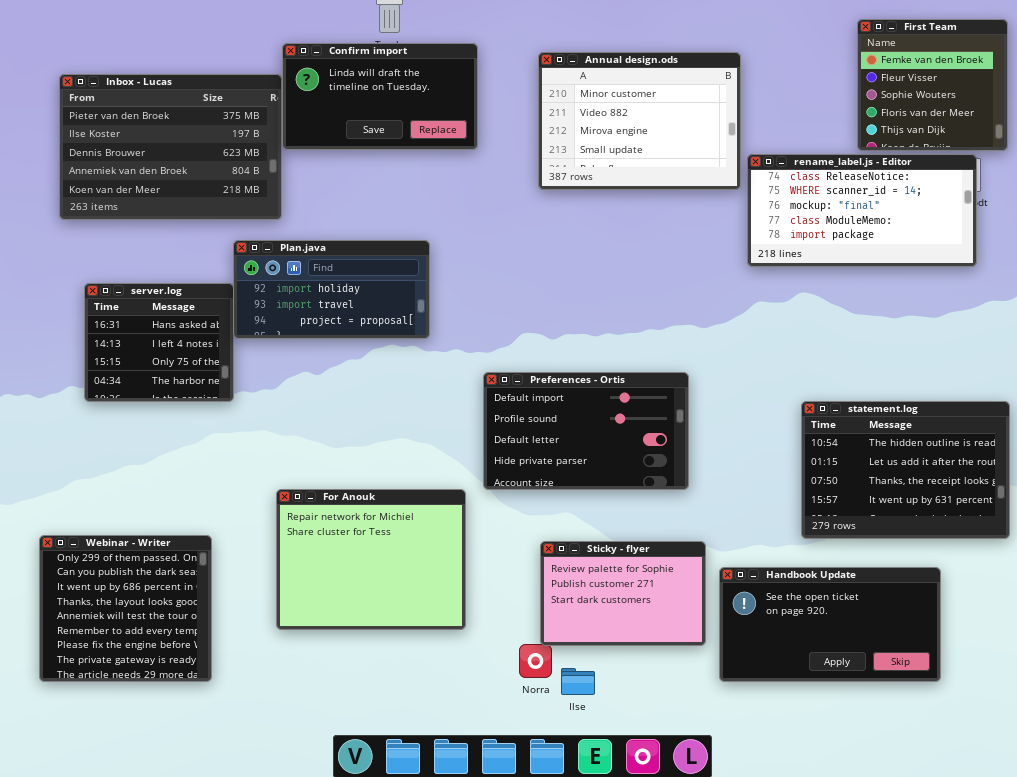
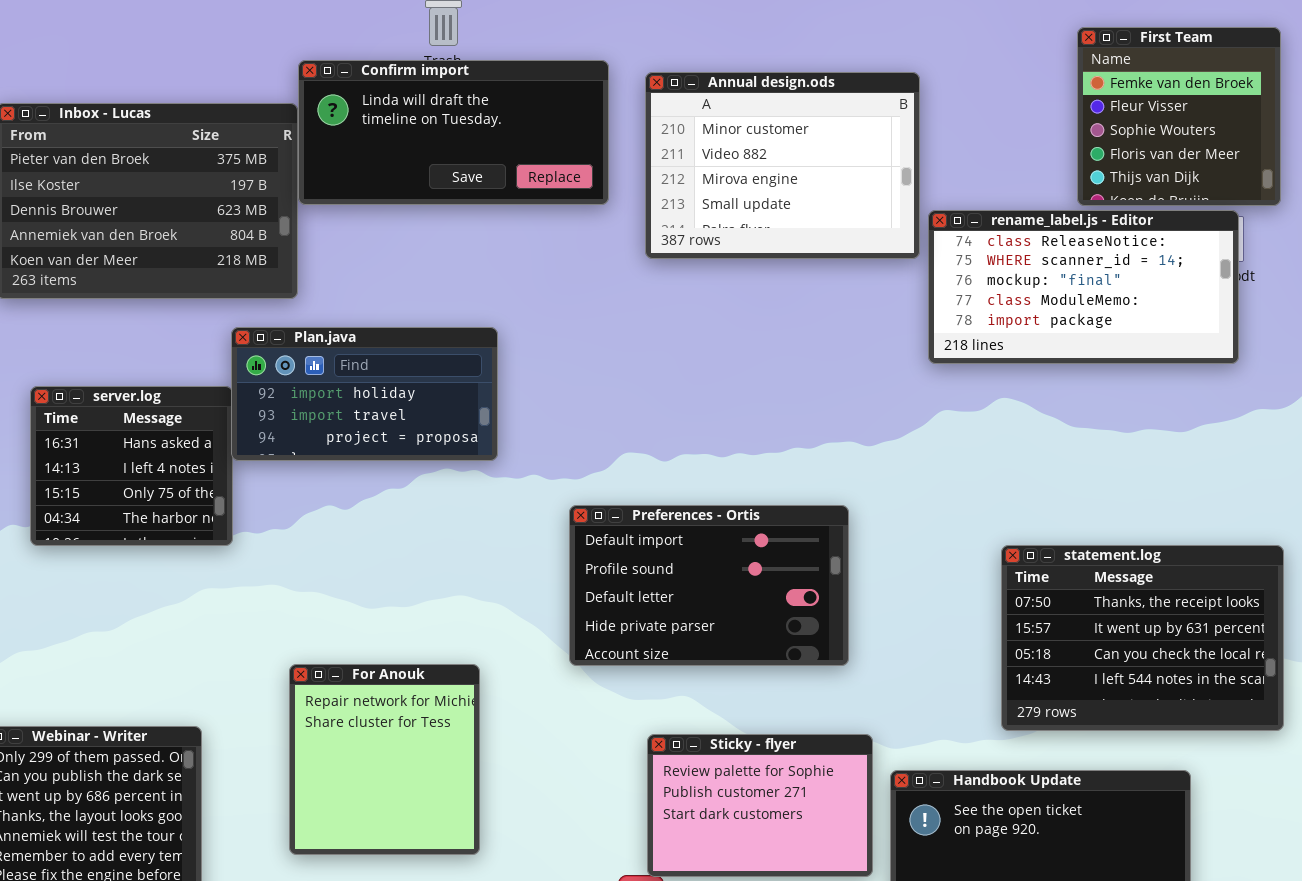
Confirm import: [282,43,478,150] -> [298,60,609,205], resized
statement.log: [801,401,1010,539] -> [1001,545,1284,731], scrolled down 2 rows
For Anouk: [276,489,466,630] -> [289,664,480,855], resized

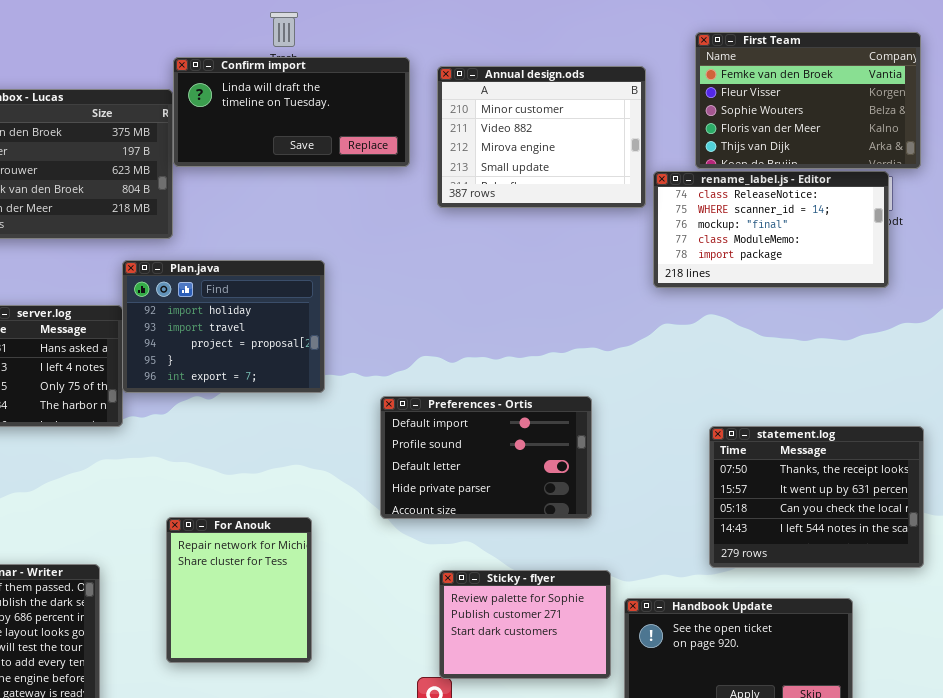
First Team: [1077,27,1281,206] -> [695,32,921,169], resized
Plan.java: [231,327,498,461] -> [122,260,325,393], resized

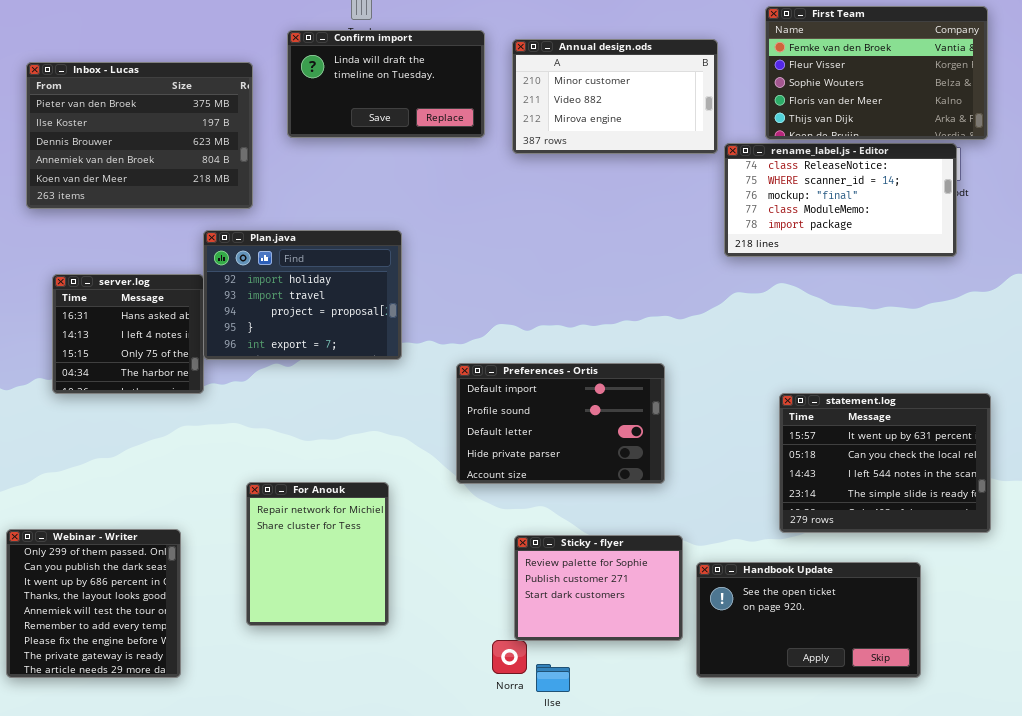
Confirm import: [173,57,410,167] -> [287,30,485,138], resized
Annual design.ods: [437,66,646,208] -> [512,39,718,154], resized
statement.log: [709,426,924,568] -> [779,393,991,533], scrolled down 1 row

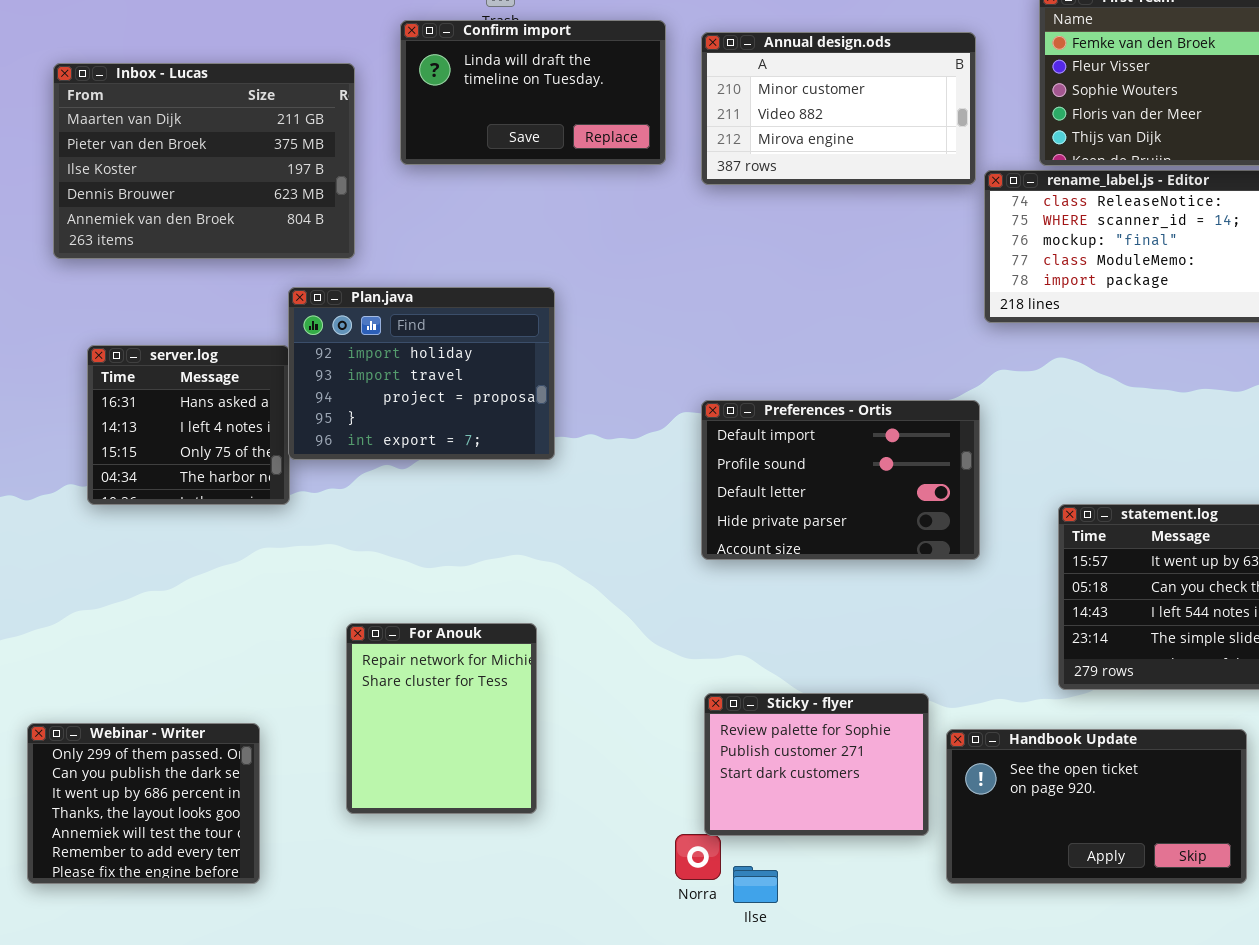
Inbox - Lucas: [26,62,253,209] -> [53,63,355,259], scrolled up 1 row
Preferences - Ortis: [456,363,665,484] -> [701,400,980,560], moved
Webinar - Writer: [6,529,181,678] -> [27,723,260,884], resized

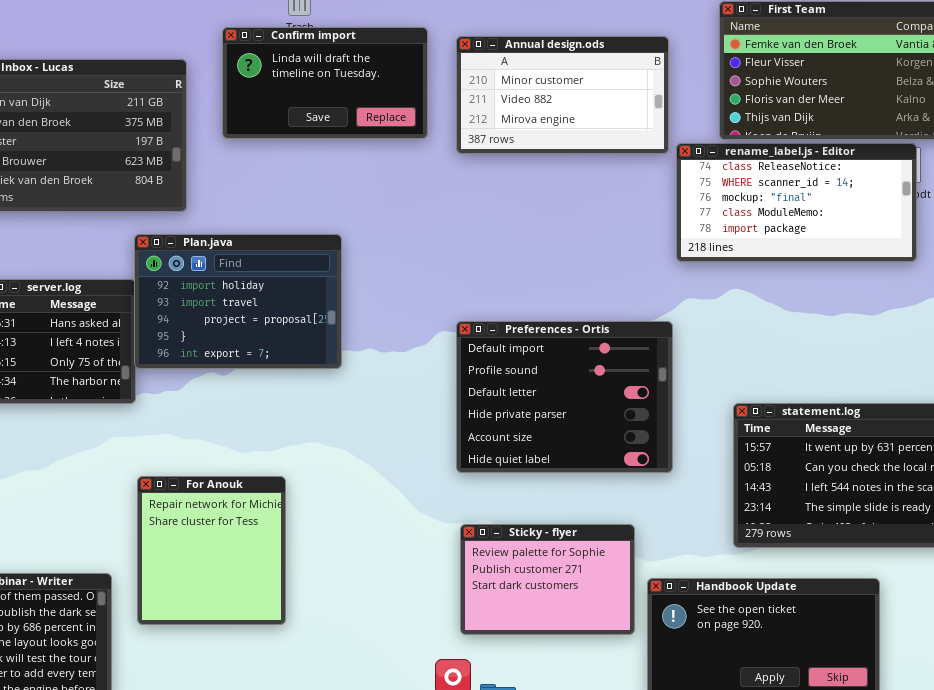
Preferences - Ortis: [701,400,980,560] -> [456,321,673,473], resized
For Anouk: [346,623,537,814] -> [137,476,286,625], moved
Sticky - flyer: [704,693,929,836] -> [460,524,635,635], moved

